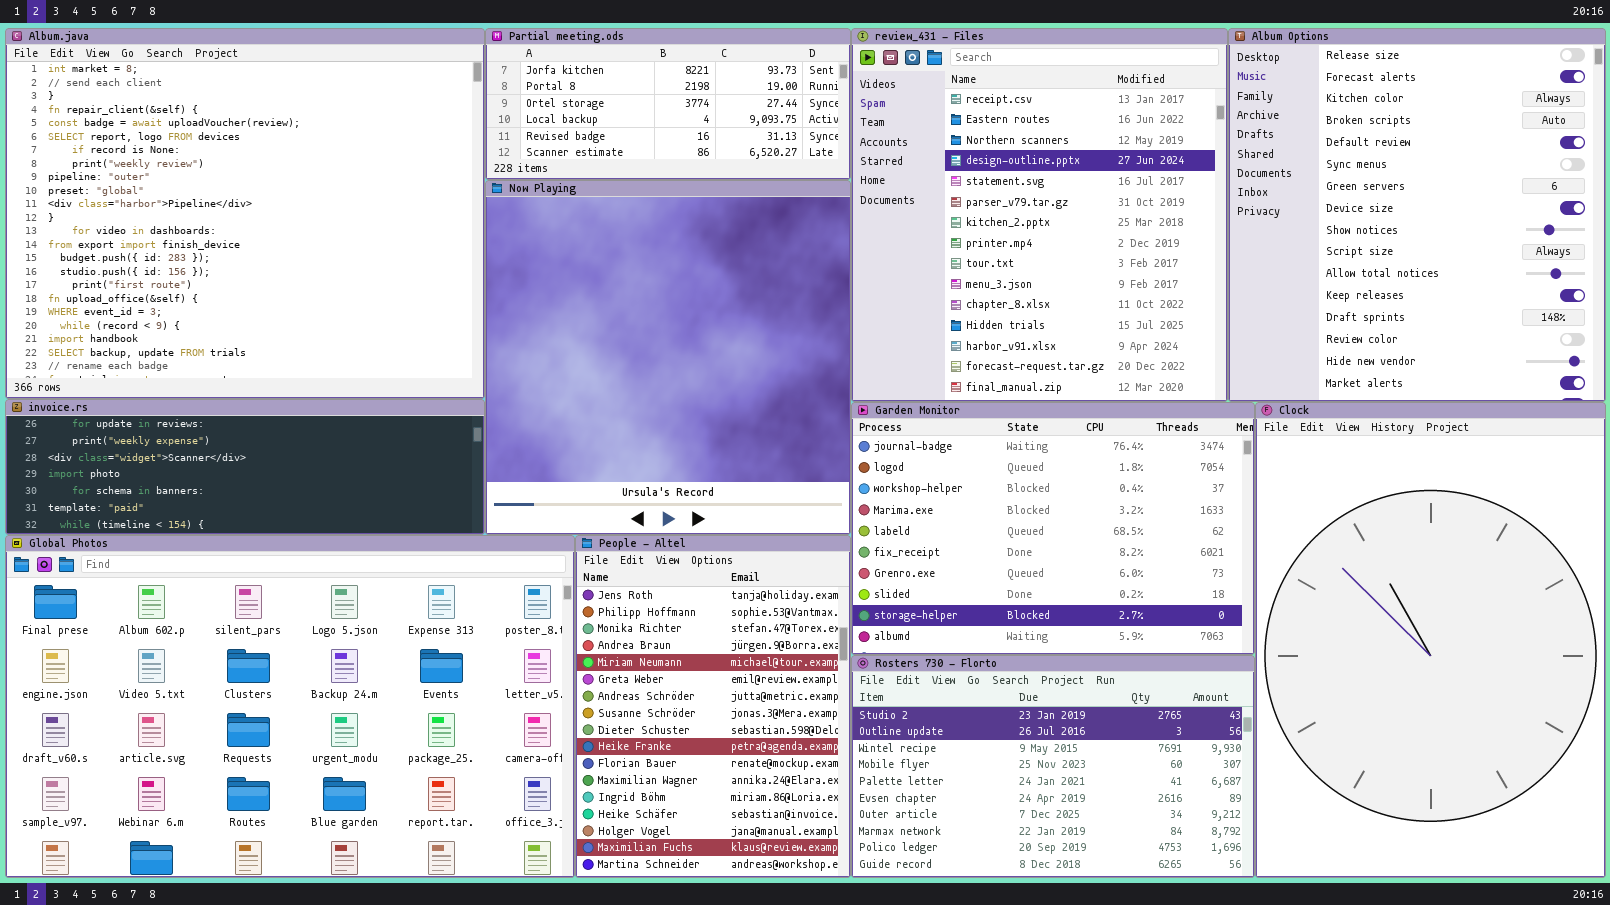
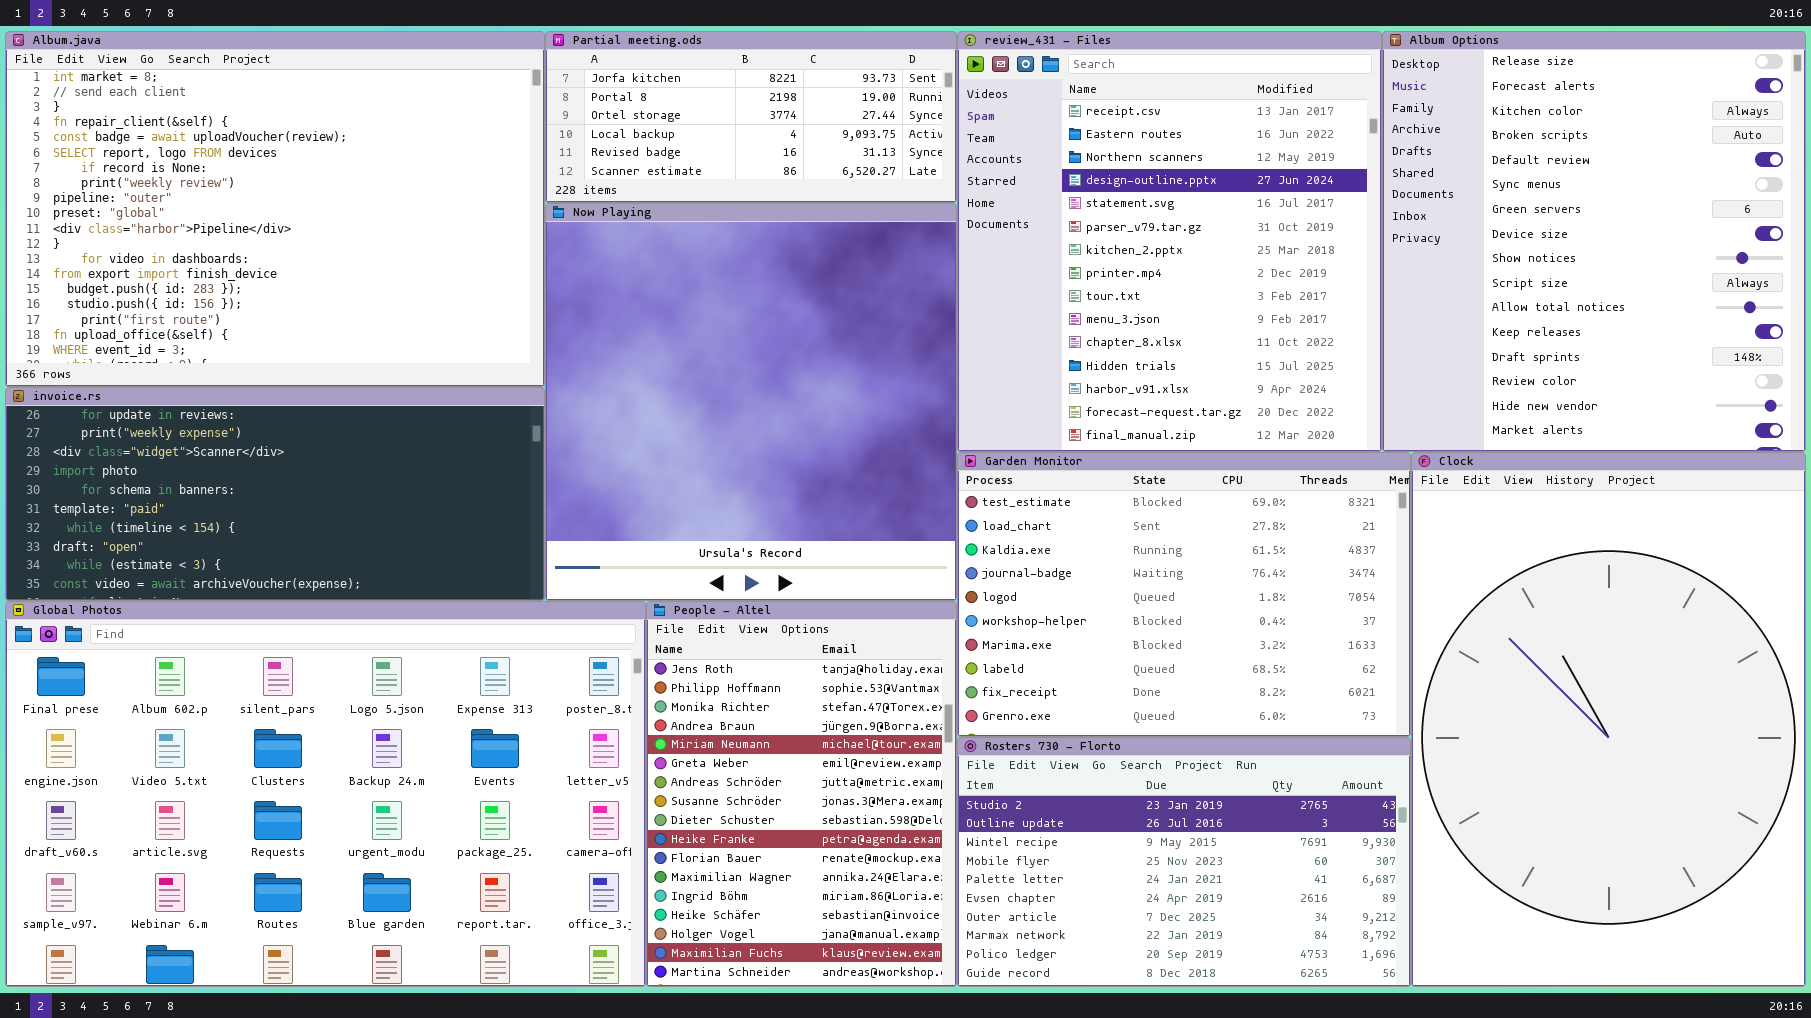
Album.java: [5,28,485,399] -> [5,31,545,387], resized
invoice.rs: [5,399,485,535] -> [5,387,545,601], resized
Garden Monitor: [851,402,1255,655] -> [957,452,1411,737], scrolled up 3 rows

